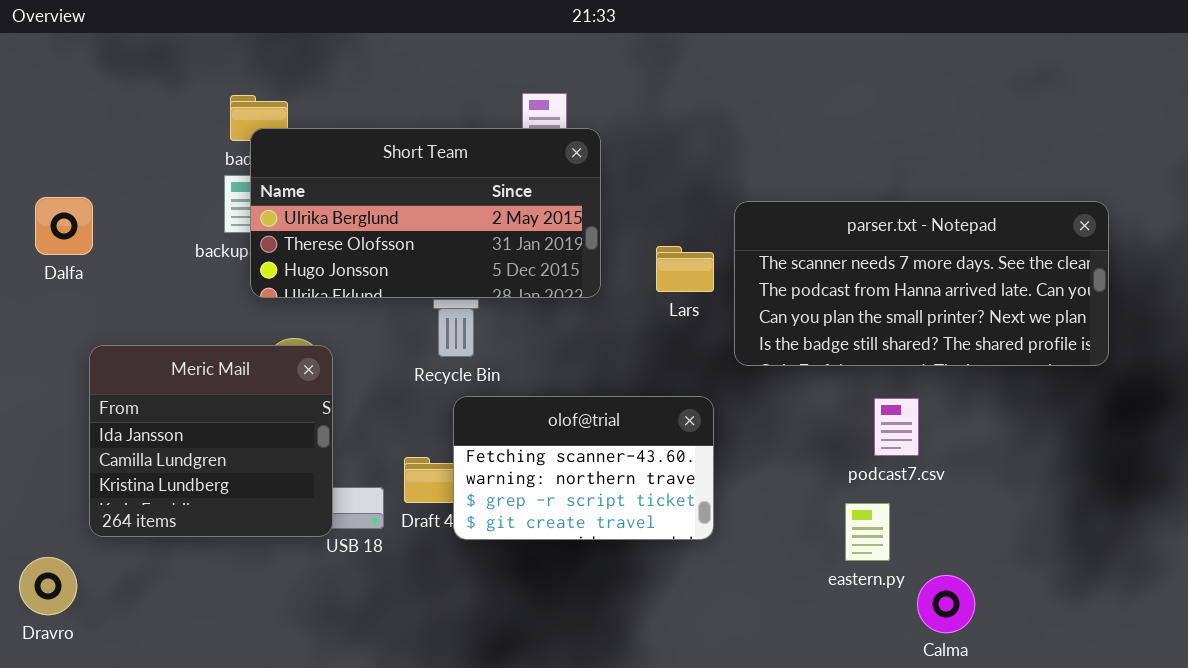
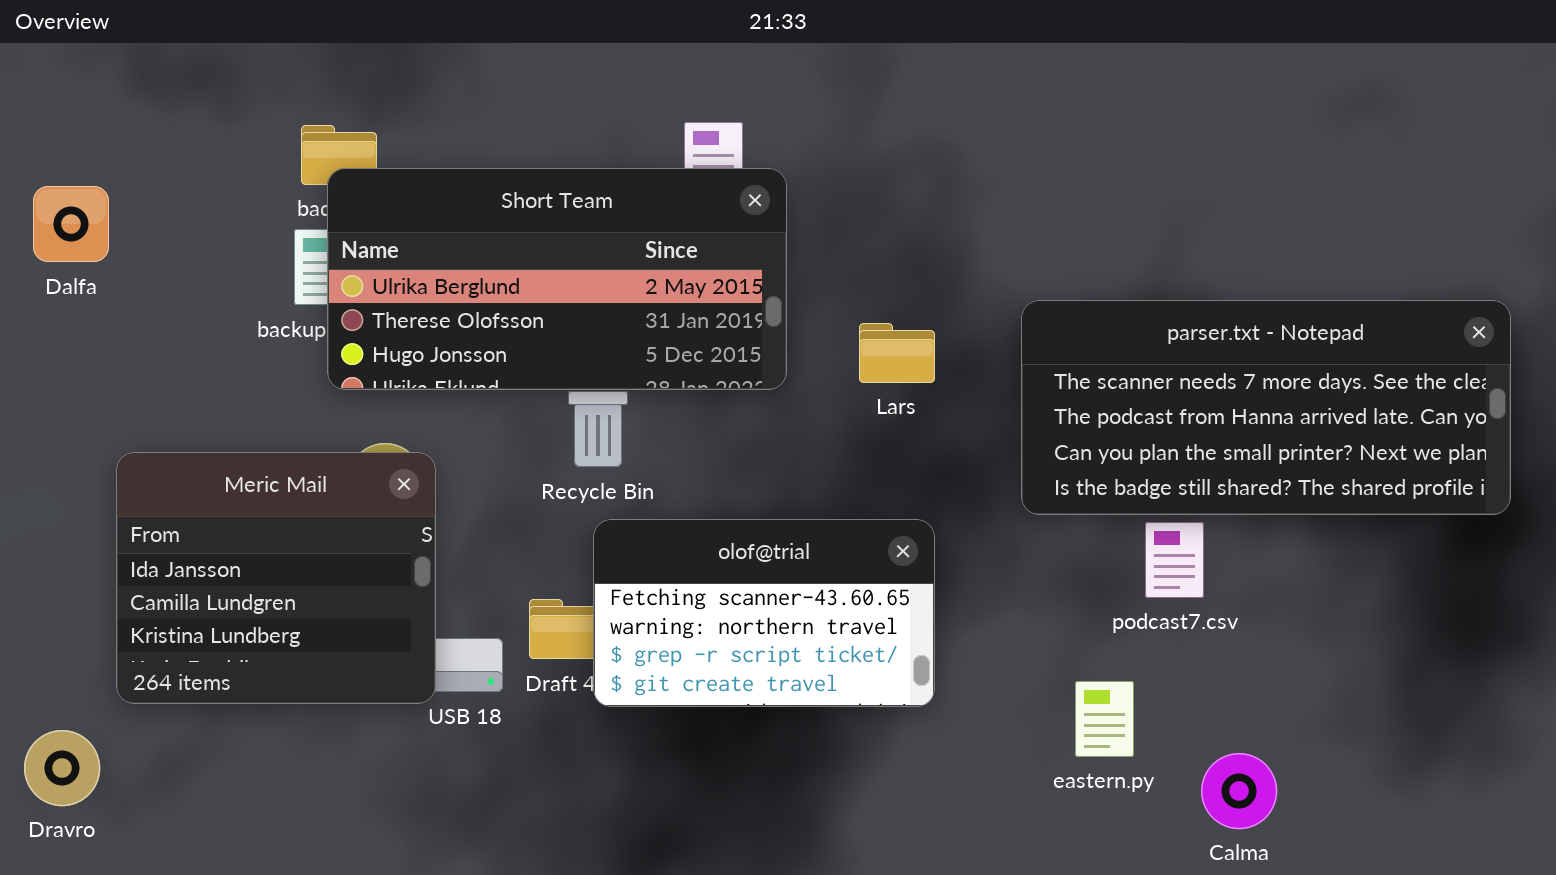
Dalfa: [35,197,93,255] -> [33,186,109,262], moved
parser.txt - Notepad: [734,201,1109,366] -> [1021,300,1511,515], moved
eastern.py: [845,503,890,561] -> [1075,681,1134,757], moved

